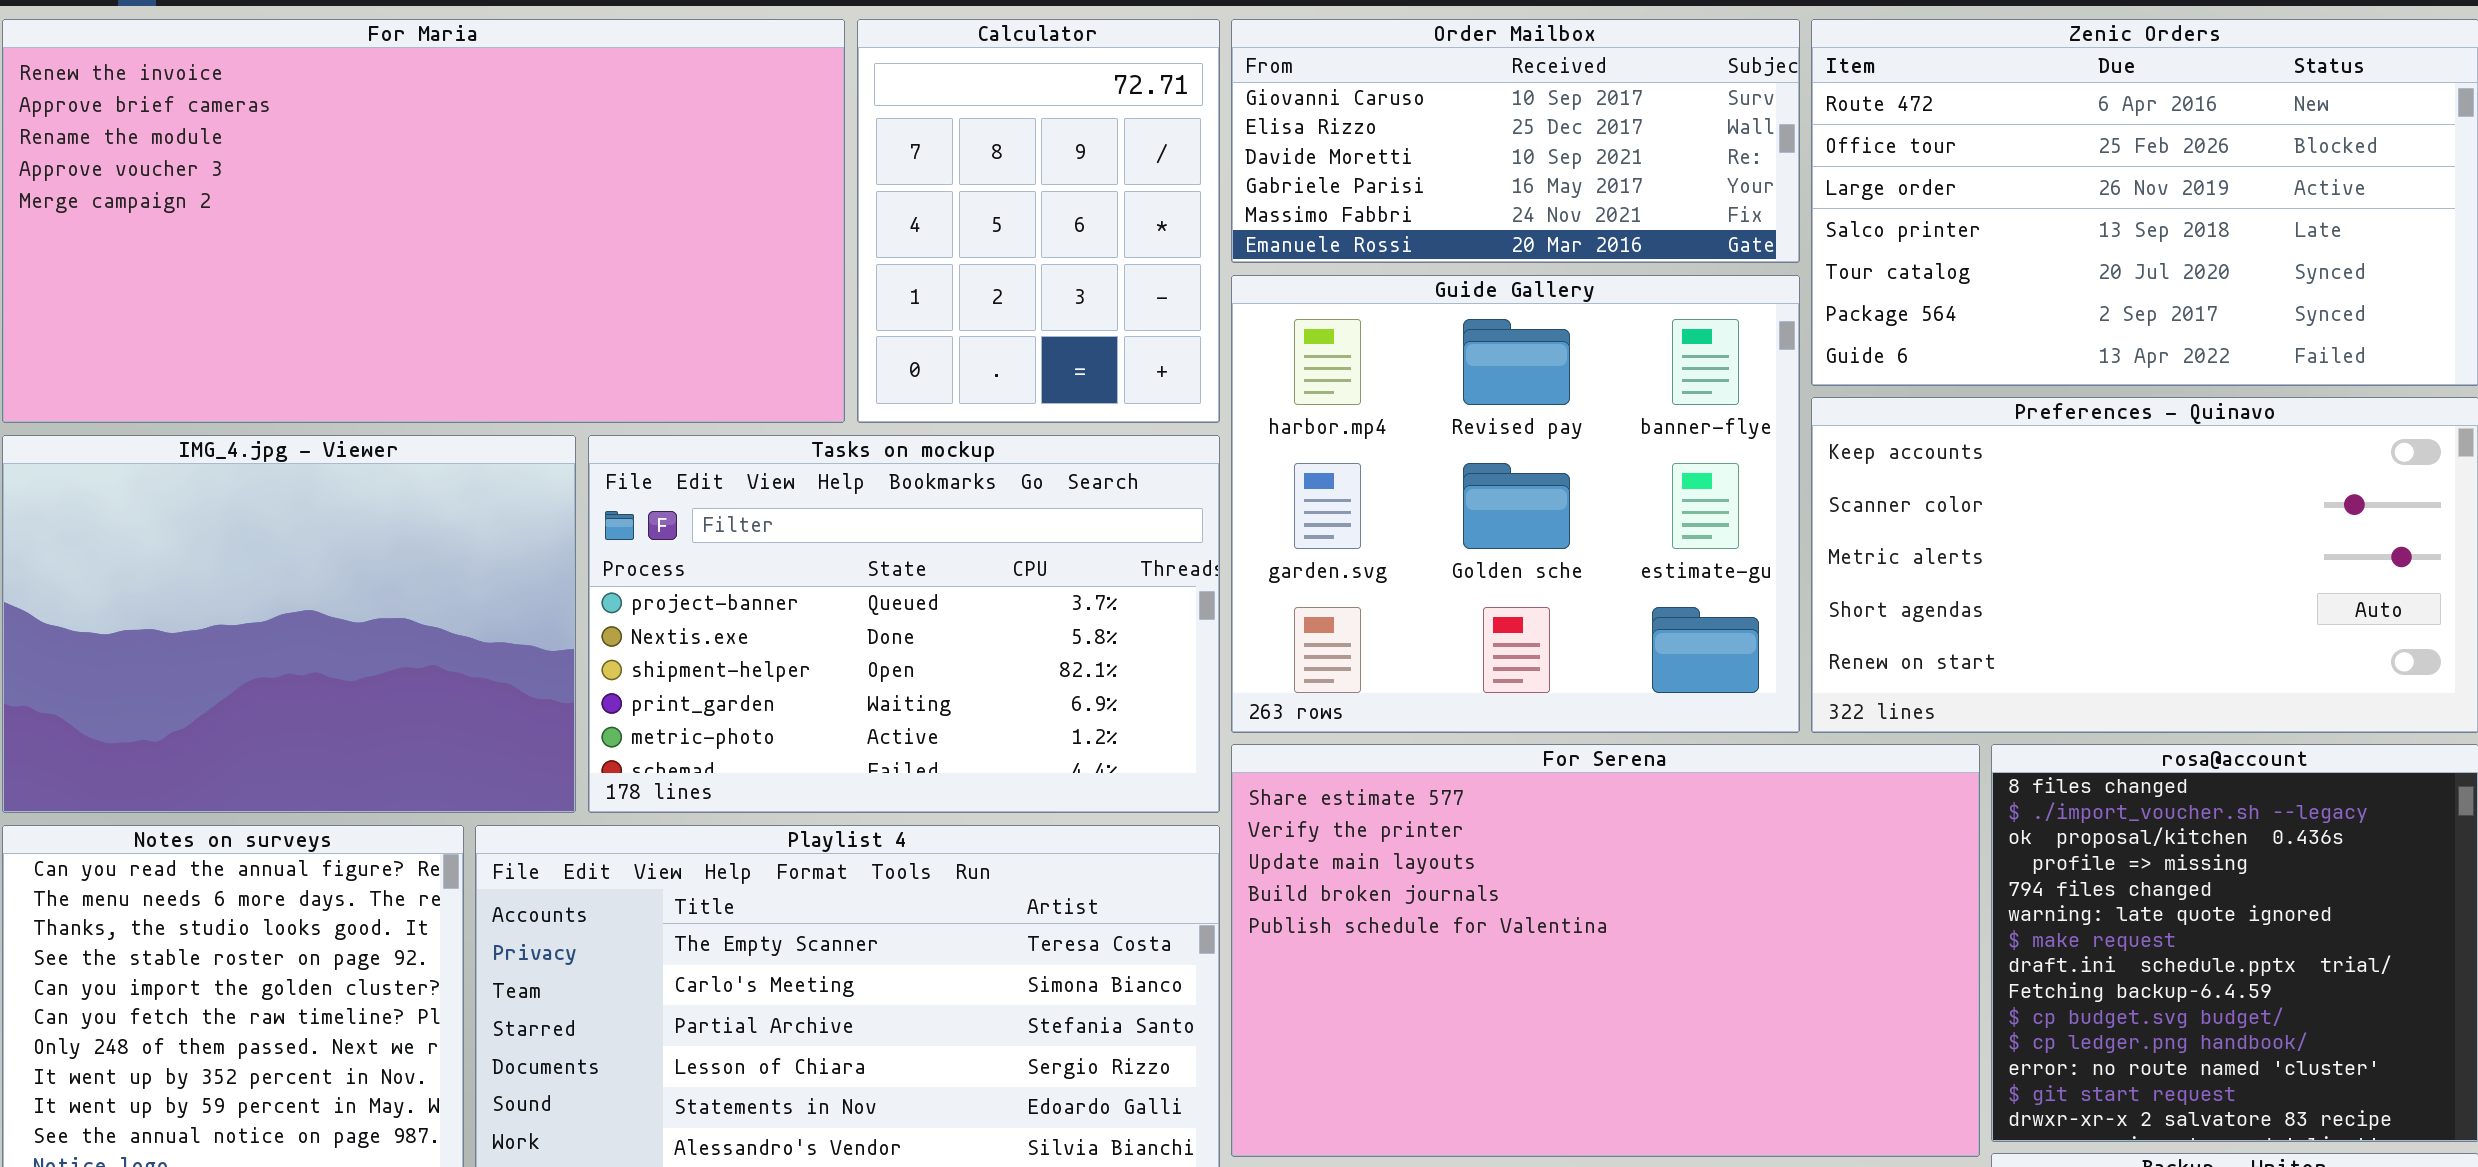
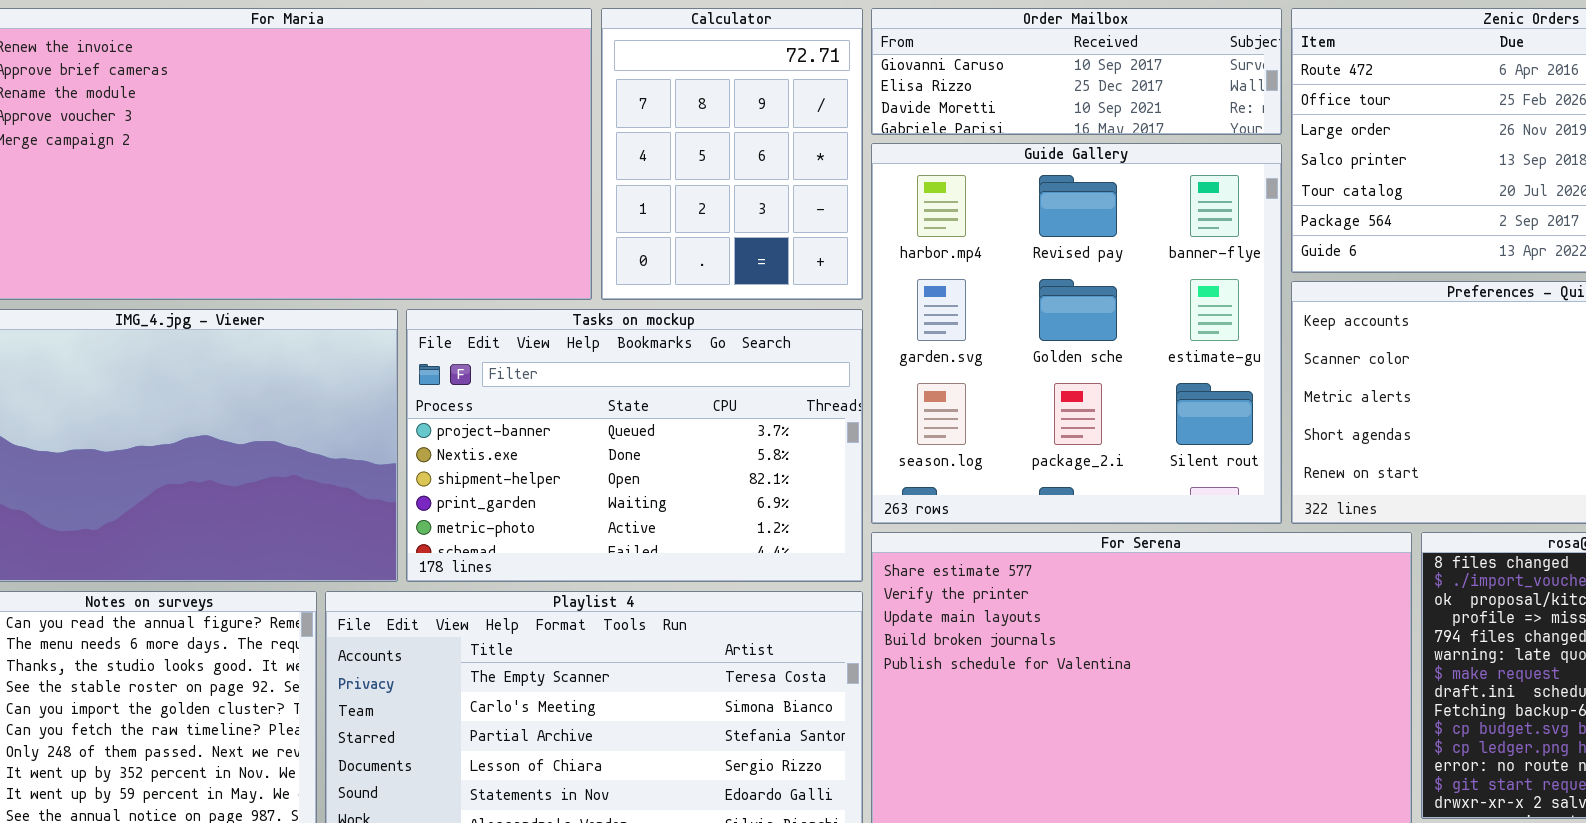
Order Mailbox: [1231,19,1800,263] -> [871,8,1282,135], resized
Guide Gallery: [1231,275,1800,733] -> [871,143,1282,524], resized

